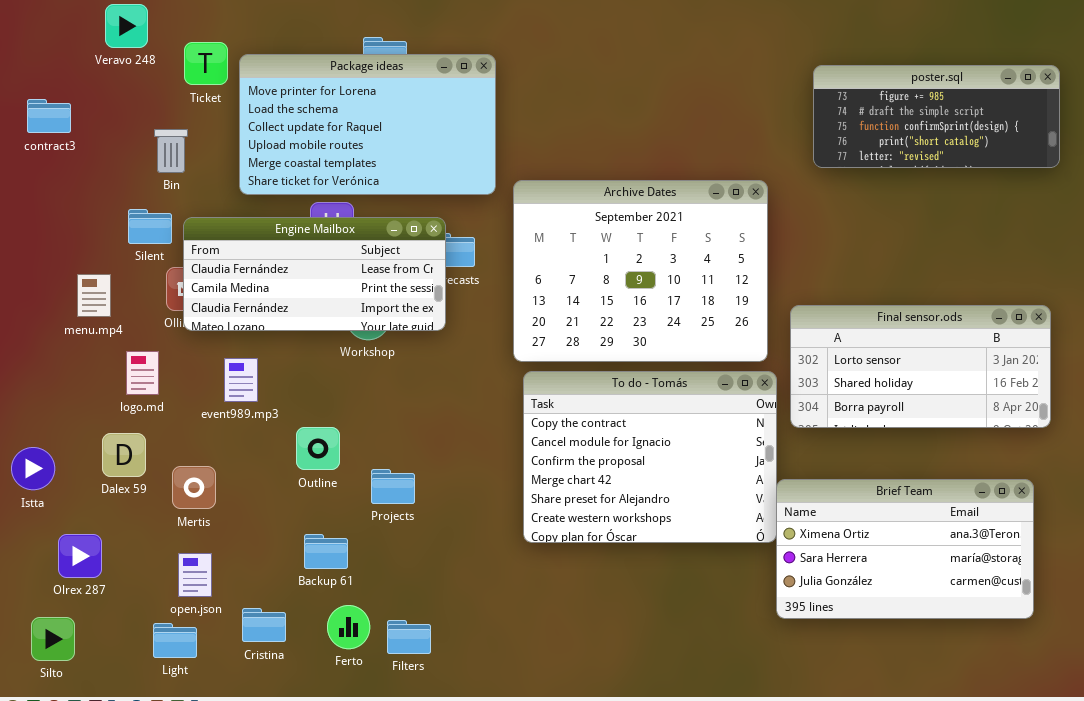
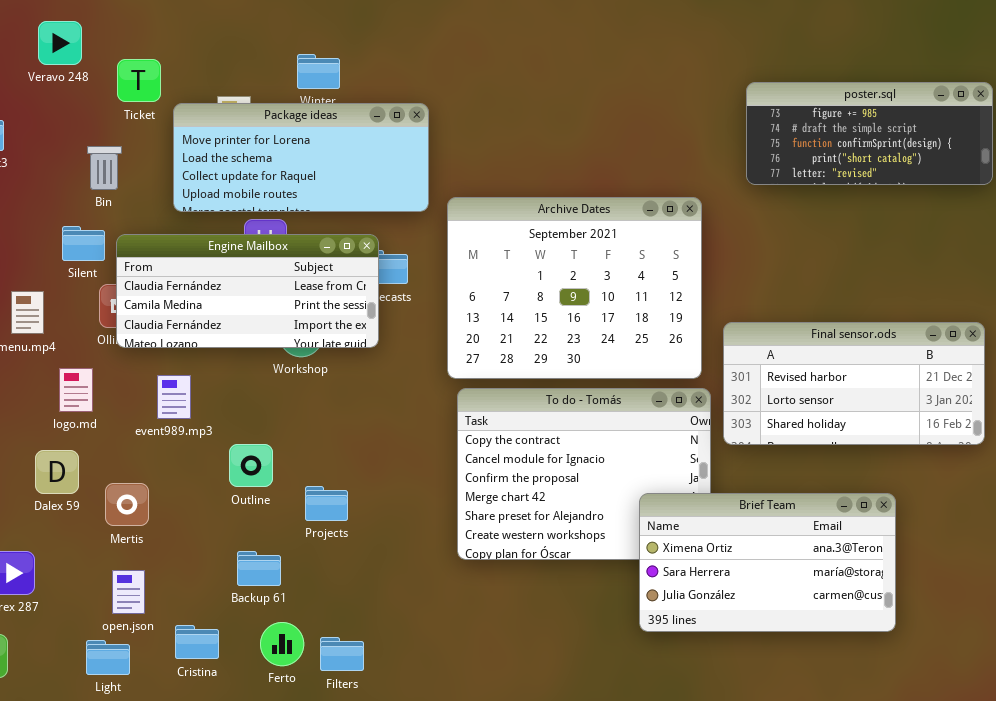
Package ideas: [239,54,496,195] -> [173,103,429,212], resized
Final sensor.ods: [790,305,1051,428] -> [723,322,985,445], scrolled up 1 row
Brief Team: [776,479,1034,619] -> [639,493,896,632], moved

